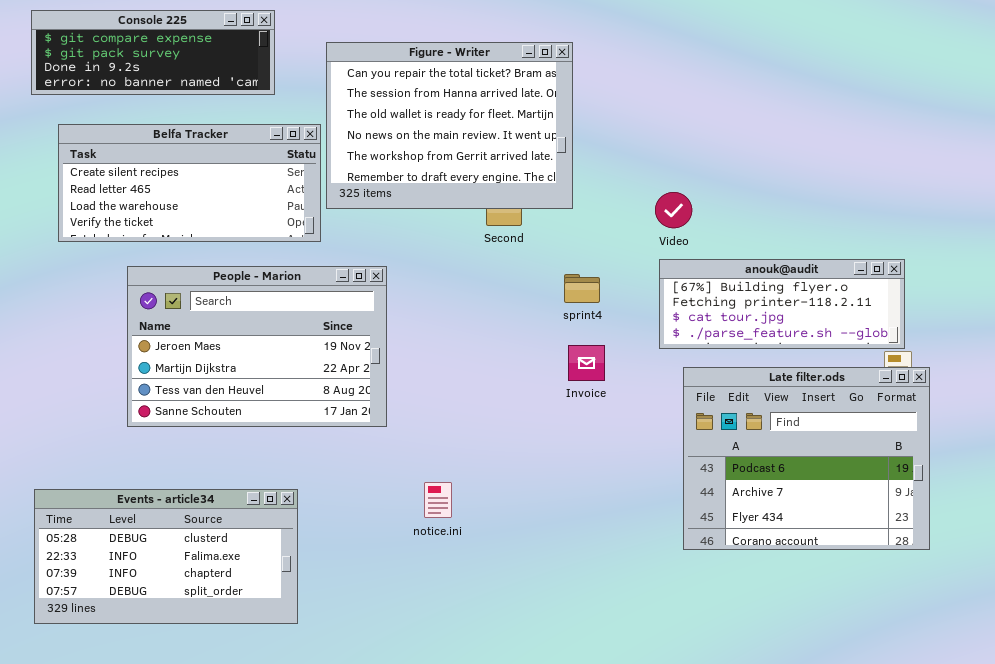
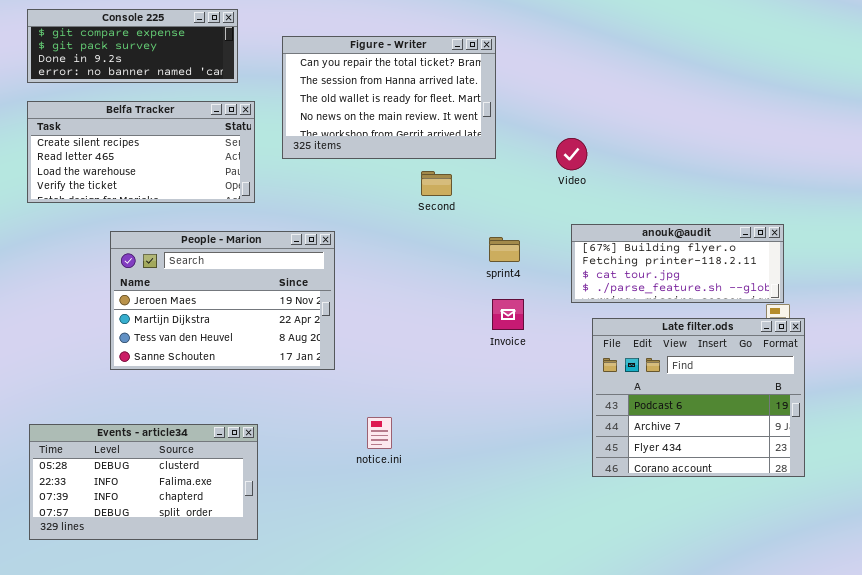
Figure - Writer: [326,42,573,209] -> [282,36,496,159], resized
Belfa Tracker: [58,124,321,242] -> [27,101,255,203], moved
Video: [655,192,692,228] -> [556,138,587,170], moved

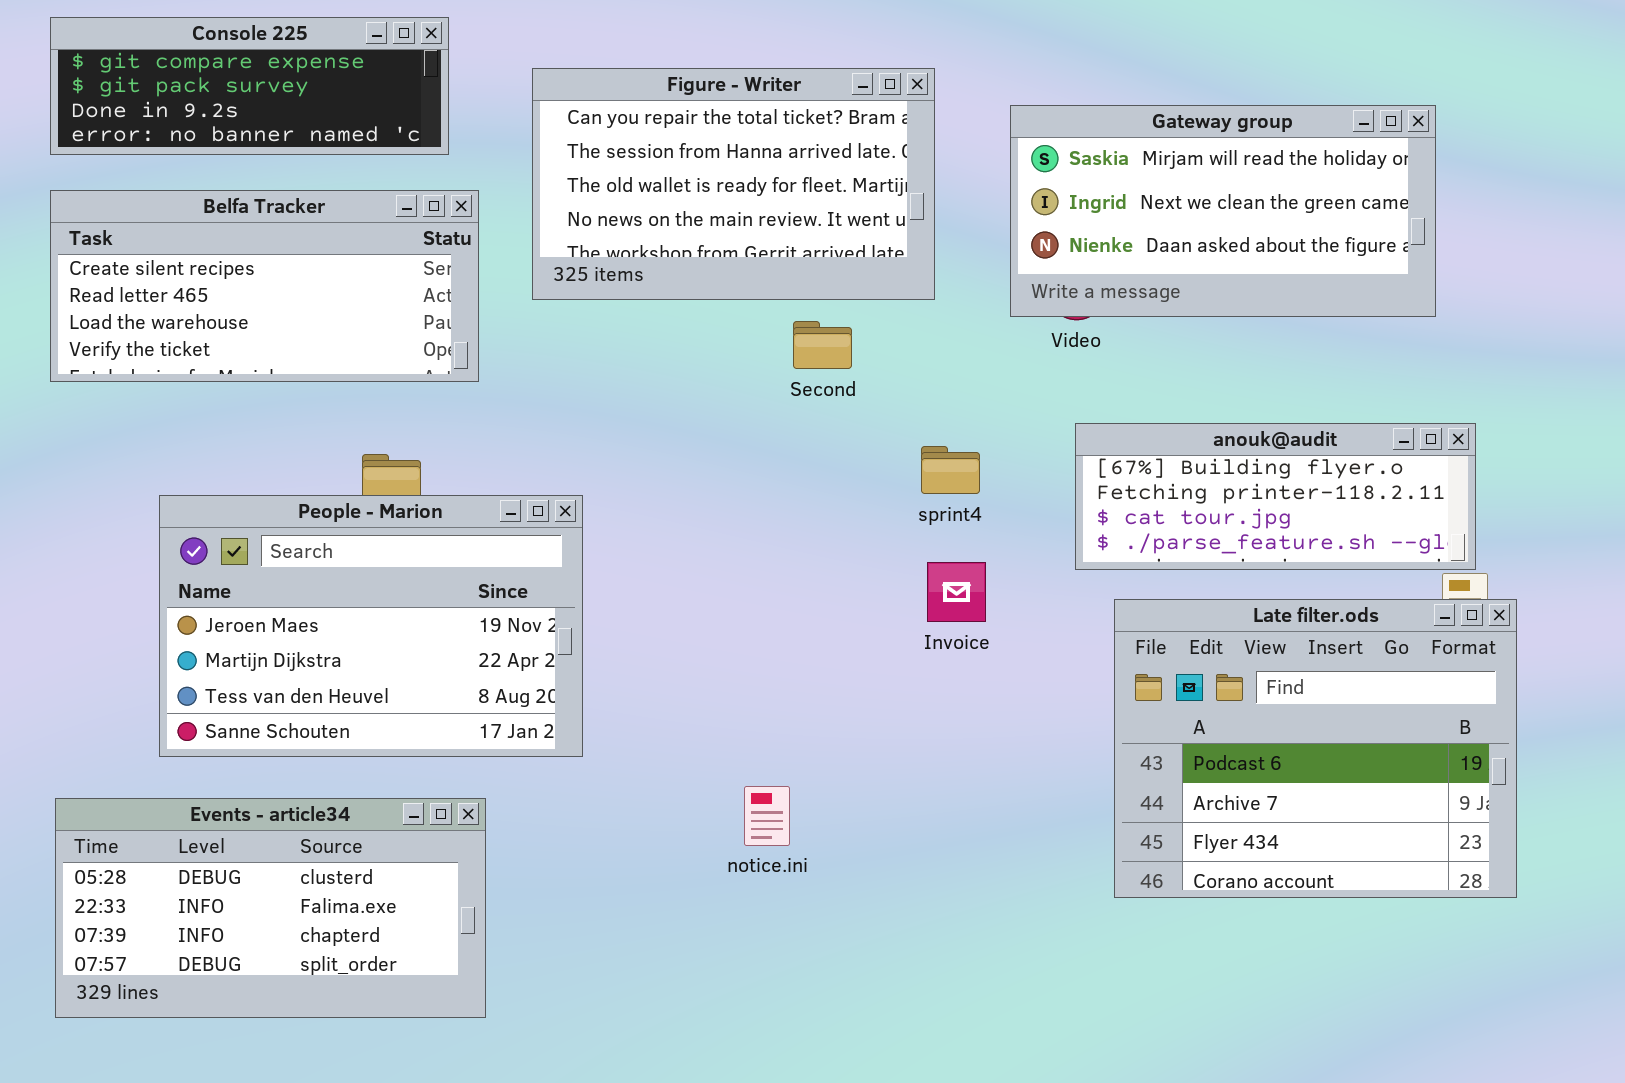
Gateway group: none -> [1010,105,1436,317], opened
People - Marion: [110,231,335,370] -> [159,495,583,757], moved
notice.ini: [367,417,392,449] -> [744,786,790,846], moved

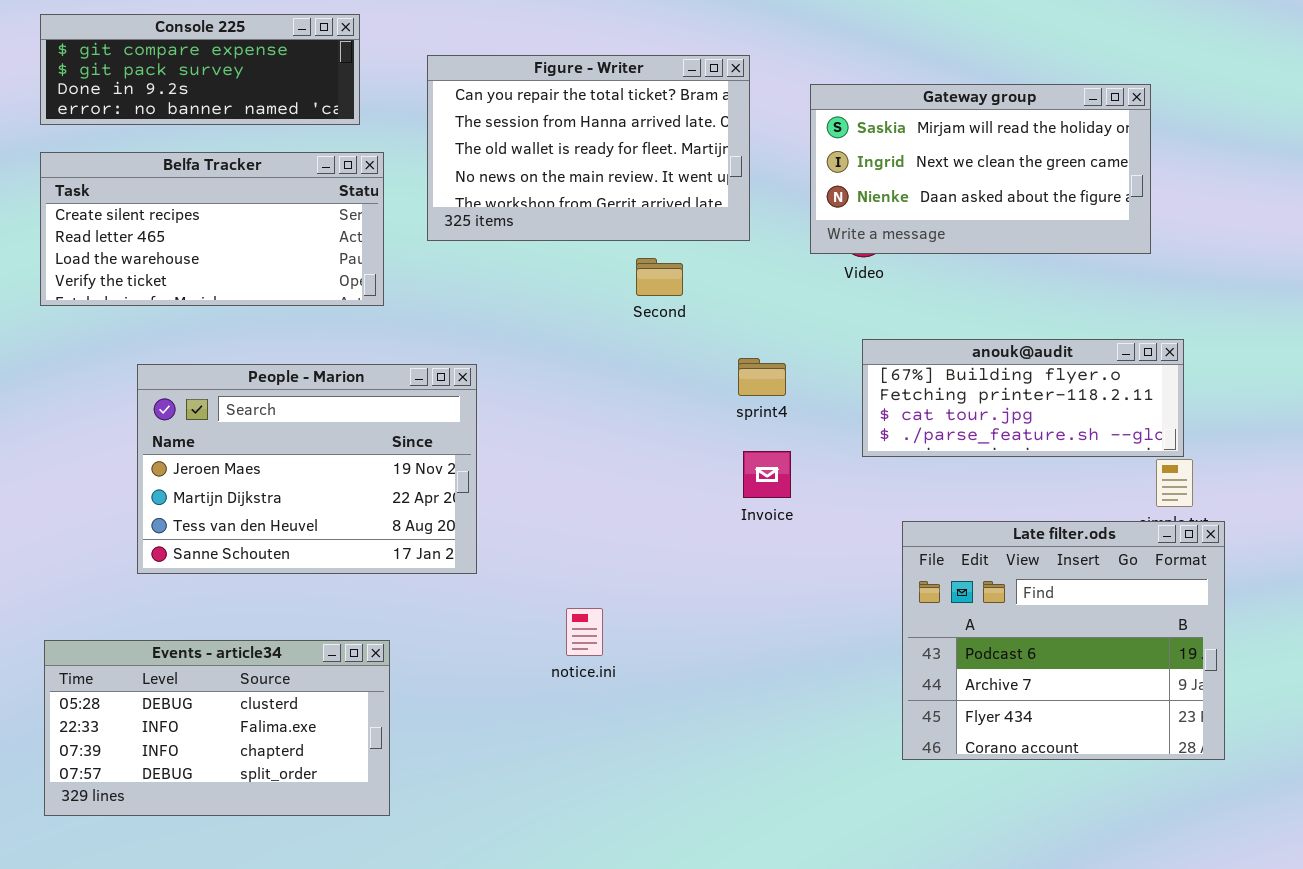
People - Marion: [159,495,583,757] -> [137,364,477,574], moved
Late filter.ods: [1114,599,1517,898] -> [902,521,1225,760], moved
notice.ini: [744,786,790,846] -> [566,608,603,656], moved

